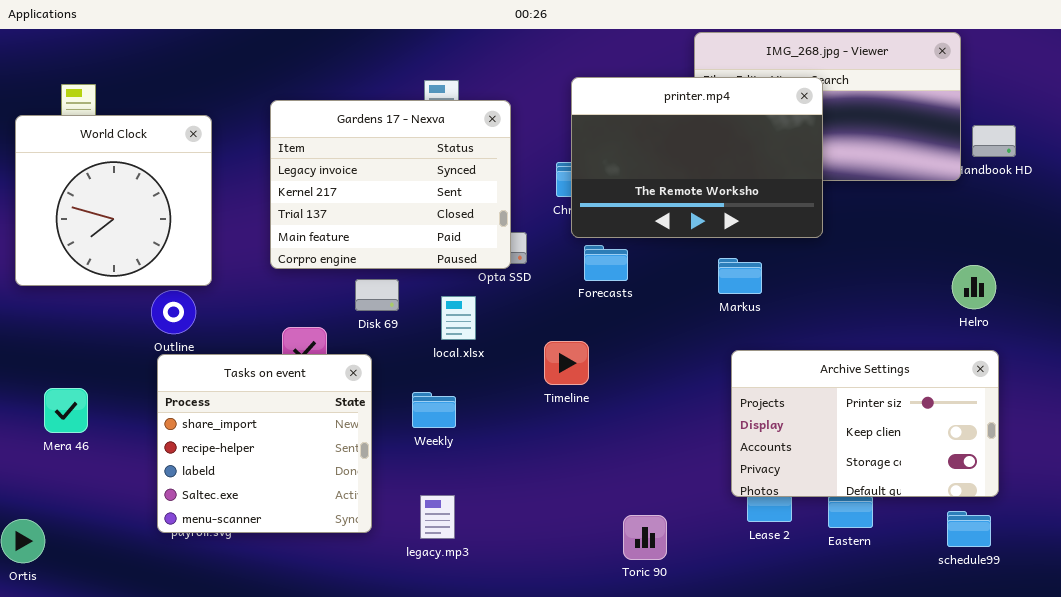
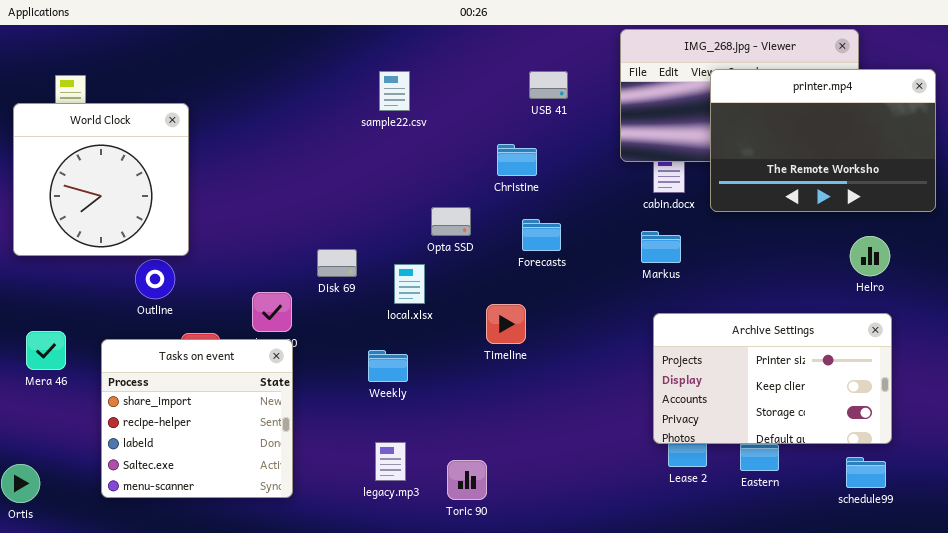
printer.mp4: [571,77,823,238] -> [710,69,936,212], moved
Gardens 17 - Nexva: [270,100,511,269] -> none, closed
Tasks on event: [157,354,372,533] -> [101,339,293,498], moved
Mera 46: [44,388,88,433] -> [26,331,66,370], moved
Toric 90: [623,515,667,560] -> [447,460,487,500], moved

